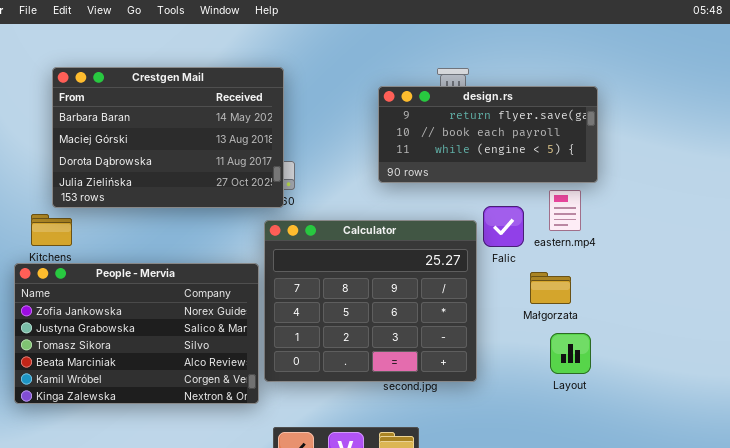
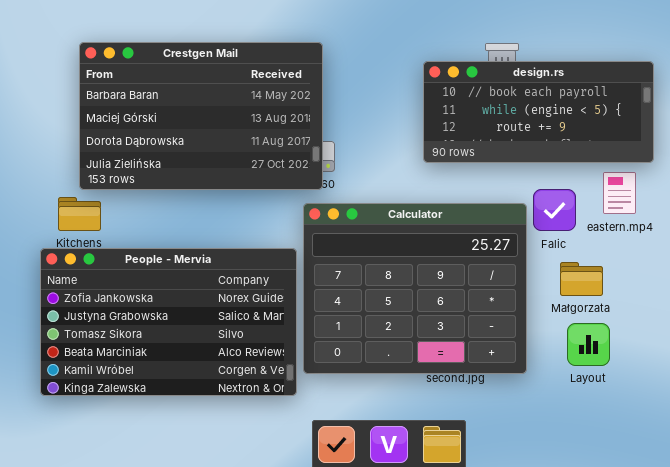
design.rs: [378,86,598,183] -> [423,61,654,163], scrolled down 1 row
Małgorzata: [530,272,571,304] -> [560,262,603,296], moved
Layout: [550,333,591,374] -> [567,323,610,366], moved

